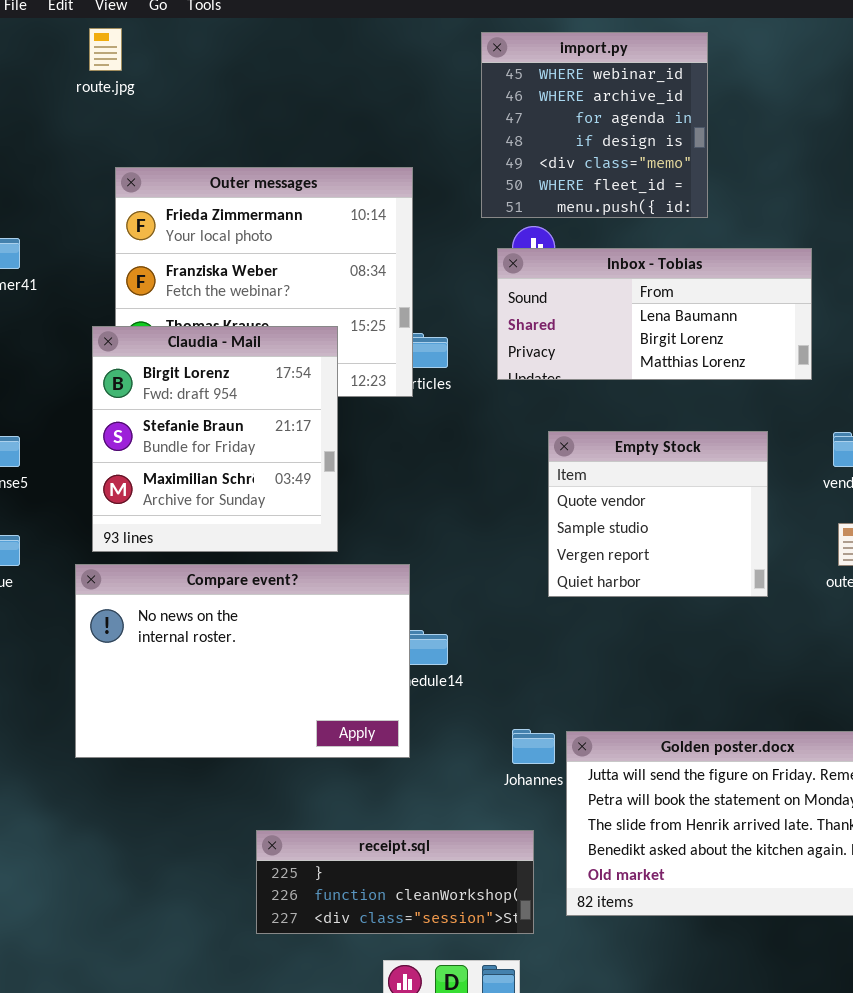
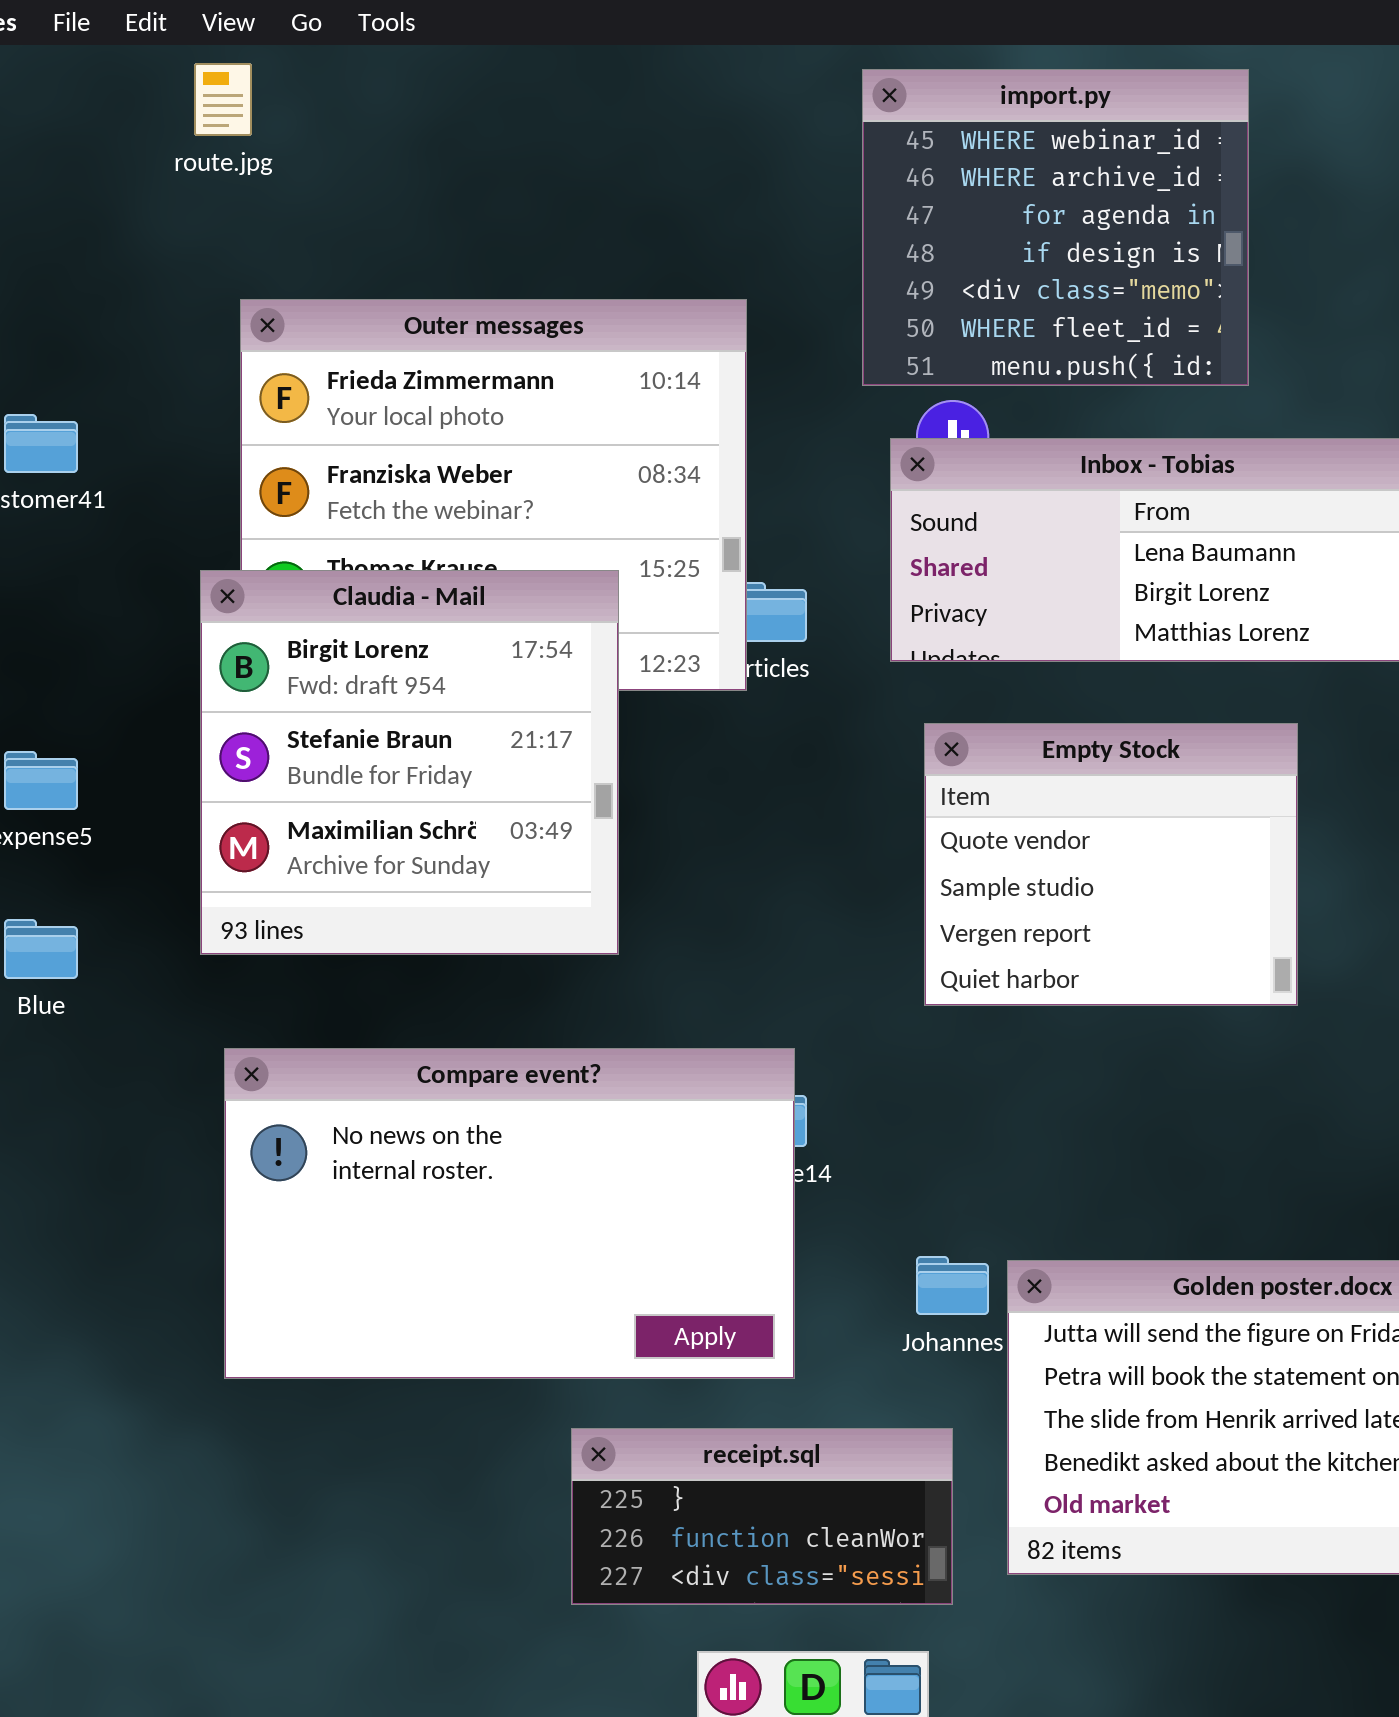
Empty Stock: [548,431,768,597] -> [924,723,1298,1006], moved
Compare event?: [75,564,410,758] -> [224,1048,795,1379], moved
receipt.sql: [256,830,534,934] -> [571,1428,953,1605], resized

